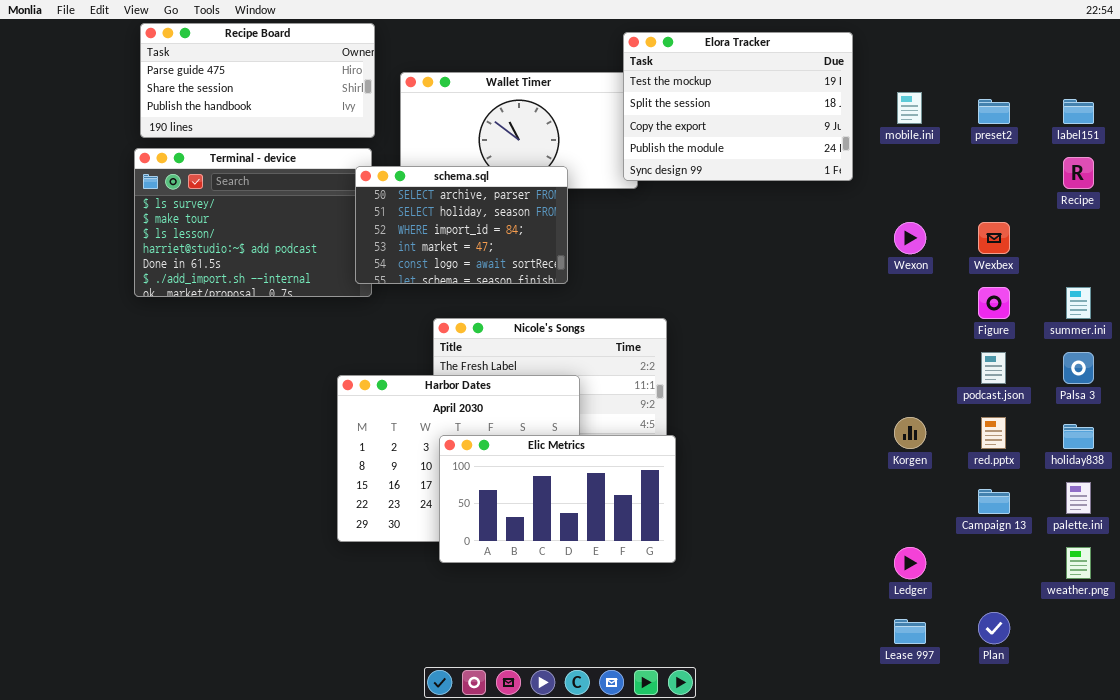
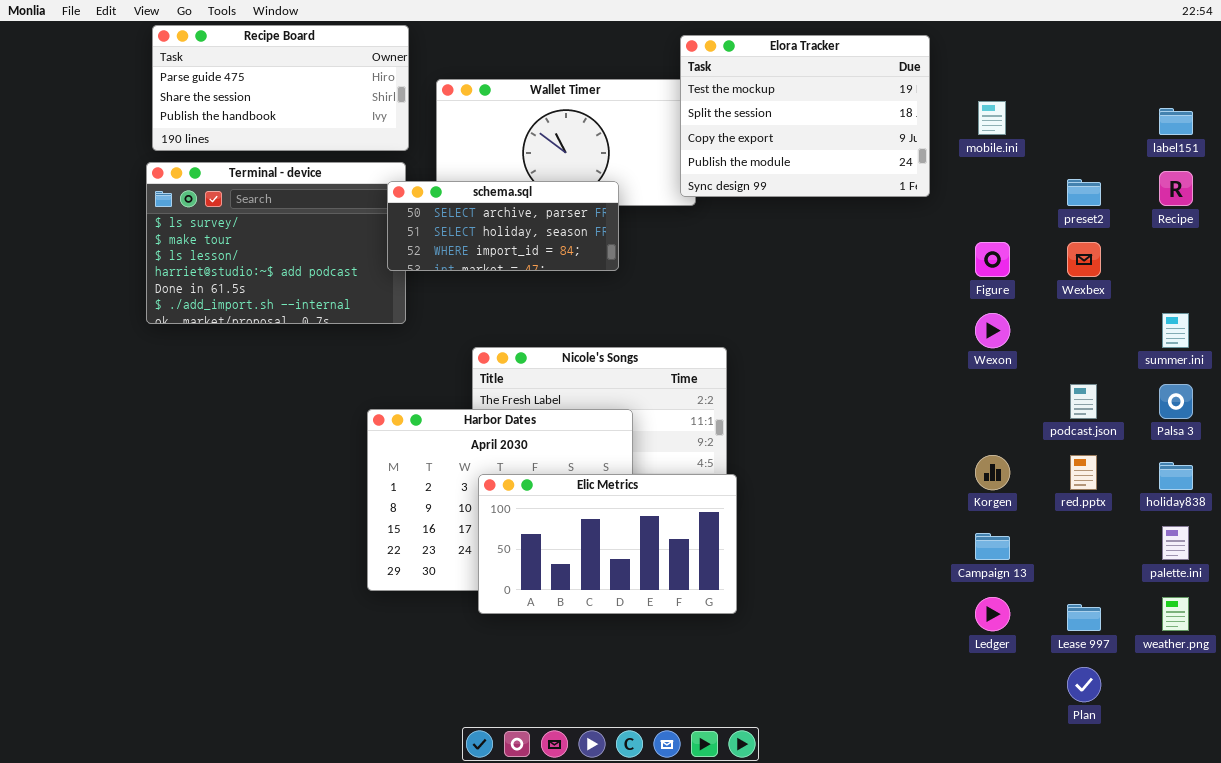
preset2: [978,99,1010,124] -> [1067,179,1101,206], moved
schema.sql: [355,166,568,284] -> [387,181,619,271], resized
Wexon: [894,222,926,254] -> [975,313,1010,348], moved
Figure: [978,287,1010,319] -> [975,242,1010,277], moved
Campaign 13: [978,489,1010,514] -> [975,533,1010,560], moved
Lease 997: [894,619,926,644] -> [1067,604,1101,631], moved

